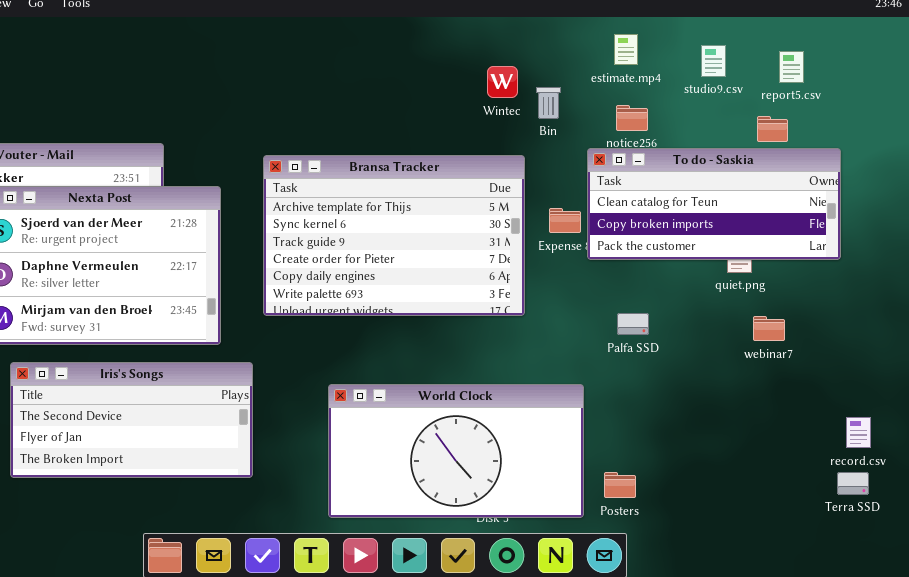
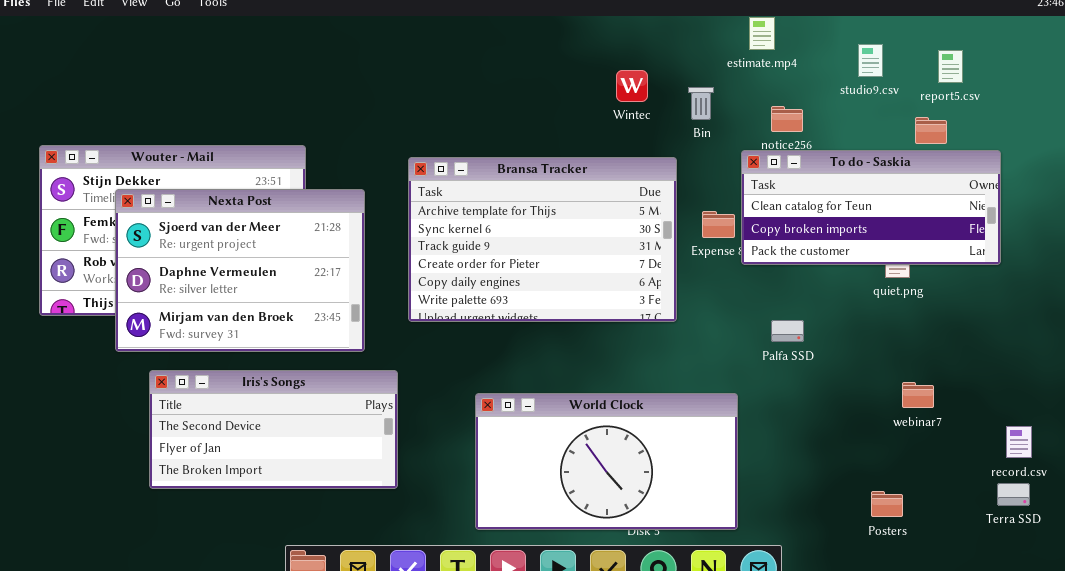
estimate.mp4: [614,34,638,65] -> [749,17,775,50], moved
Wintec: [487,66,518,98] -> [616,70,648,102], moved
webinar7: [753,316,785,341] -> [902,382,934,408], moved
Posters: [604,472,636,498] -> [871,491,903,517], moved

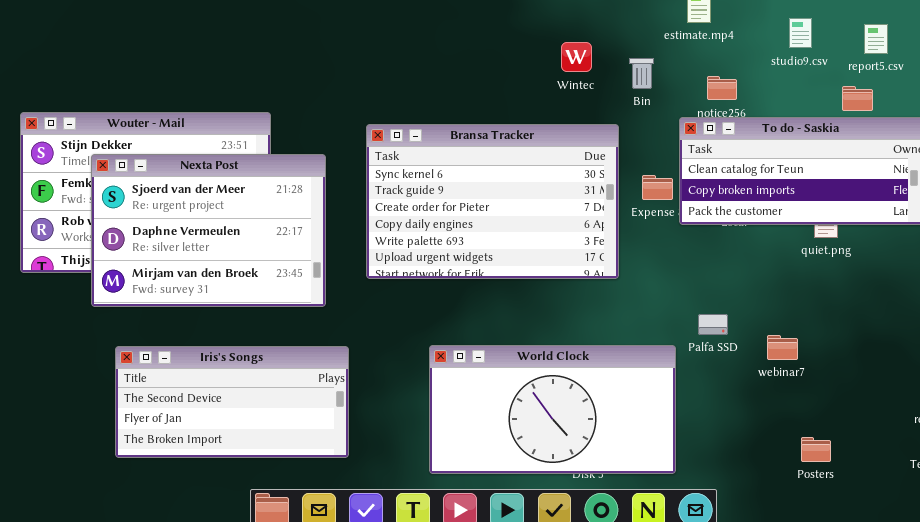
Bransa Tracker: [408,157,677,322] -> [366,124,619,279], scrolled down 1 row
Palfa SSD: [771,320,804,342] -> [698,314,728,335], moved
Iris's Songs: [149,370,398,489] -> [115,346,349,458], moved
webinar7: [902,382,934,408] -> [767,335,798,360], moved

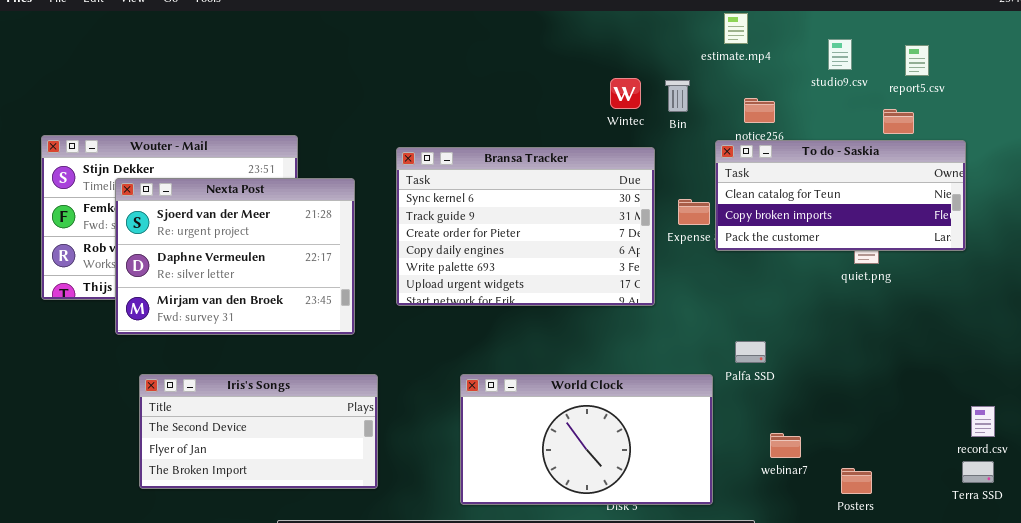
Wintec: [561,42,592,72] -> [610,78,641,109], moved
webinar7: [767,335,798,360] -> [770,433,801,458], moved

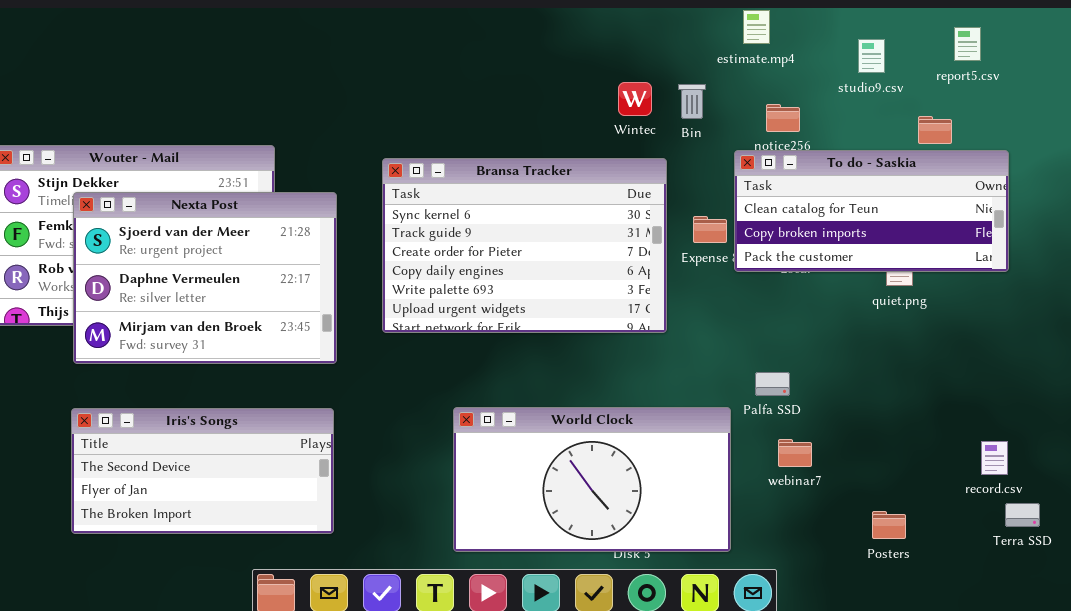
report5.csv: [905,45,929,76] -> [954,27,981,61], moved
Iris's Songs: [139,374,378,489] -> [71,408,334,534], moved
record.csv: [971,406,995,437] -> [981,441,1008,475], moved
webinar7: [770,433,801,458] -> [778,439,812,467], moved

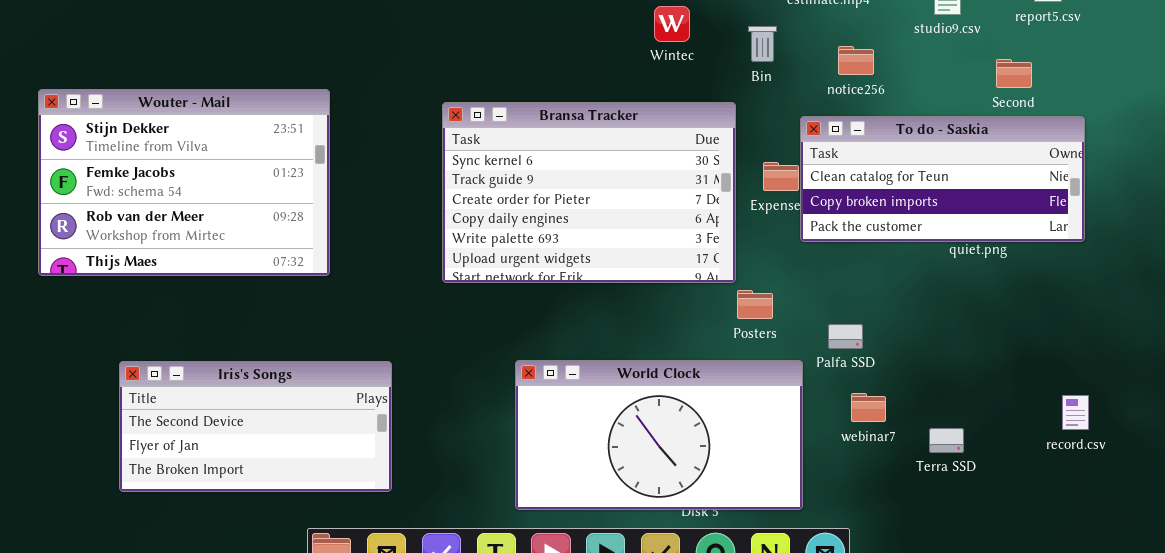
Wintec: [618,82,652,116] -> [654,6,690,42], moved
To do - Saskia: [734,150,1009,272] -> [800,116,1085,242], moved
Nexta Post: [73,192,337,364] -> none, closed
Terra SSD: [1005,503,1040,527] -> [929,428,964,453], moved
Posters: [872,511,906,539] -> [737,290,773,319], moved

